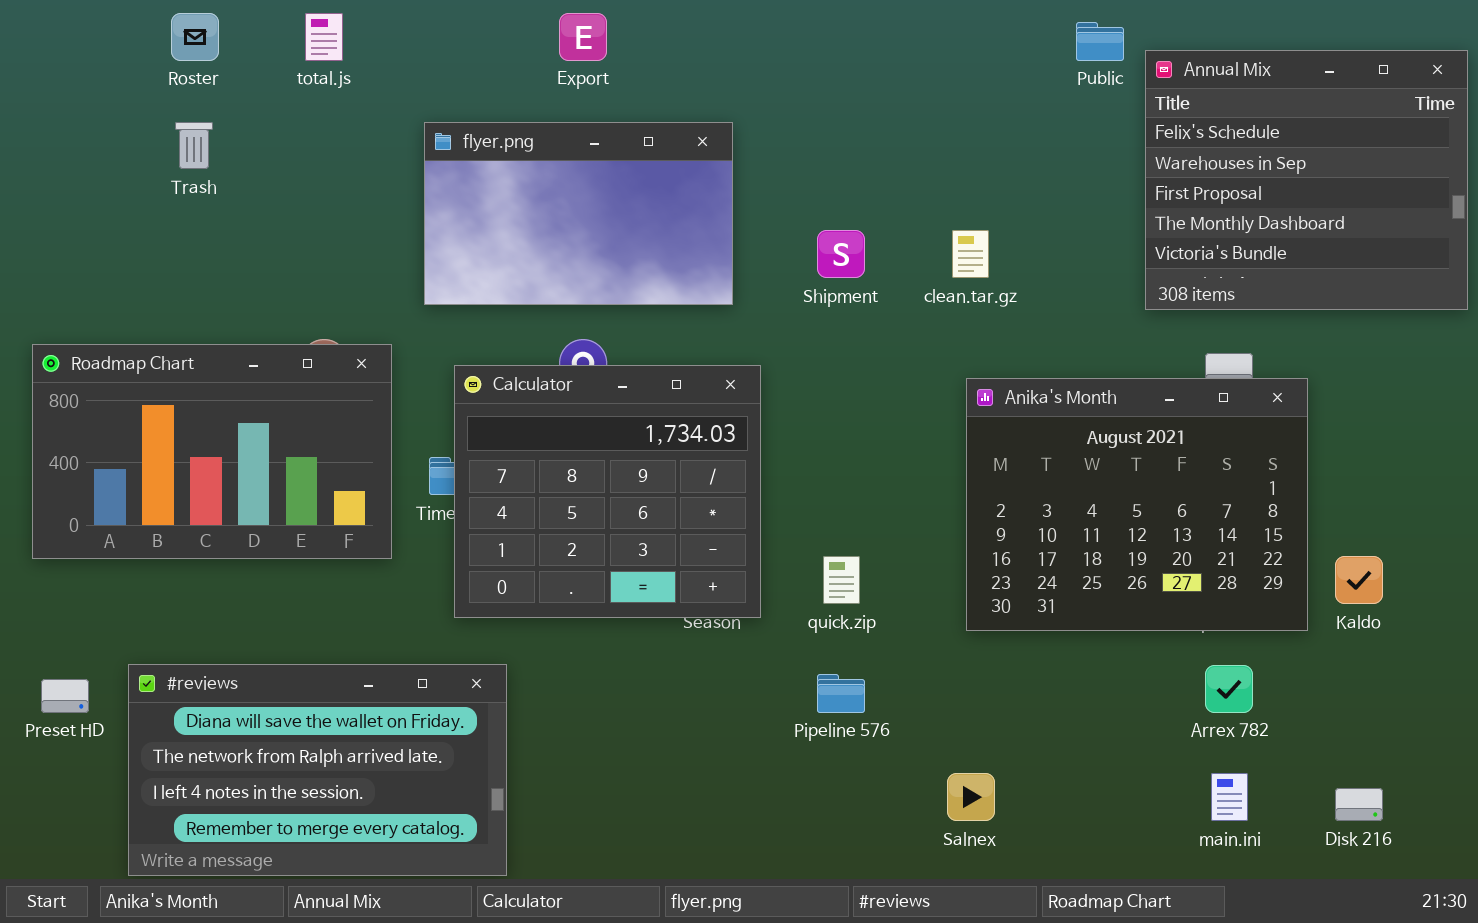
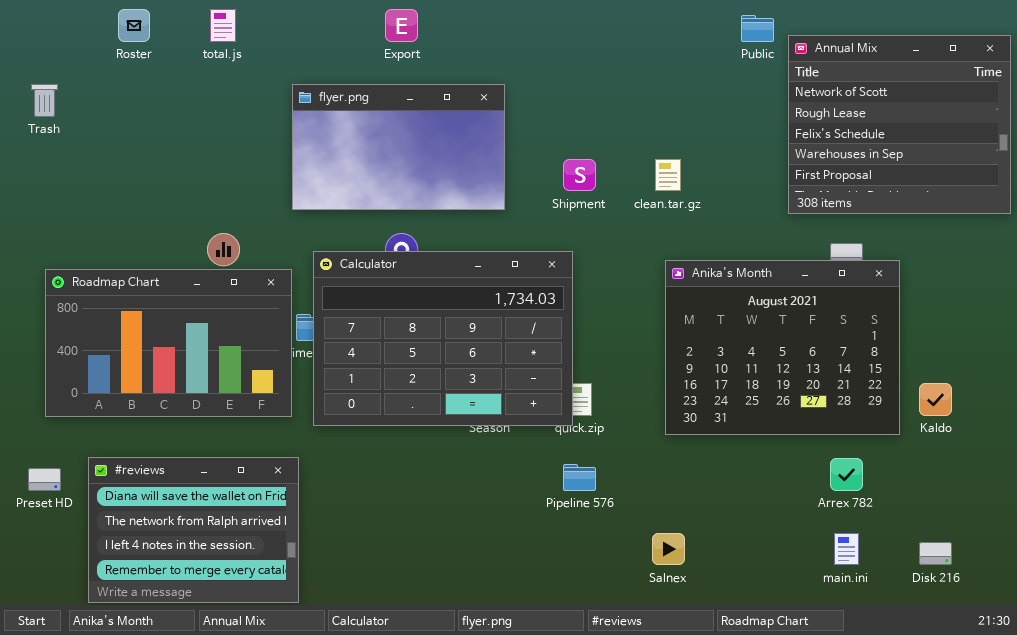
Annual Mix: [1145,50,1468,310] -> [788,35,1011,214], scrolled up 2 rows
Trash: [175,122,213,169] -> [31,84,58,117], moved
Roadmap Chart: [32,344,392,559] -> [45,269,292,417], moved
Calculator: [454,365,761,618] -> [313,251,573,426], resized
#reviews: [128,664,507,876] -> [88,457,299,603], resized

